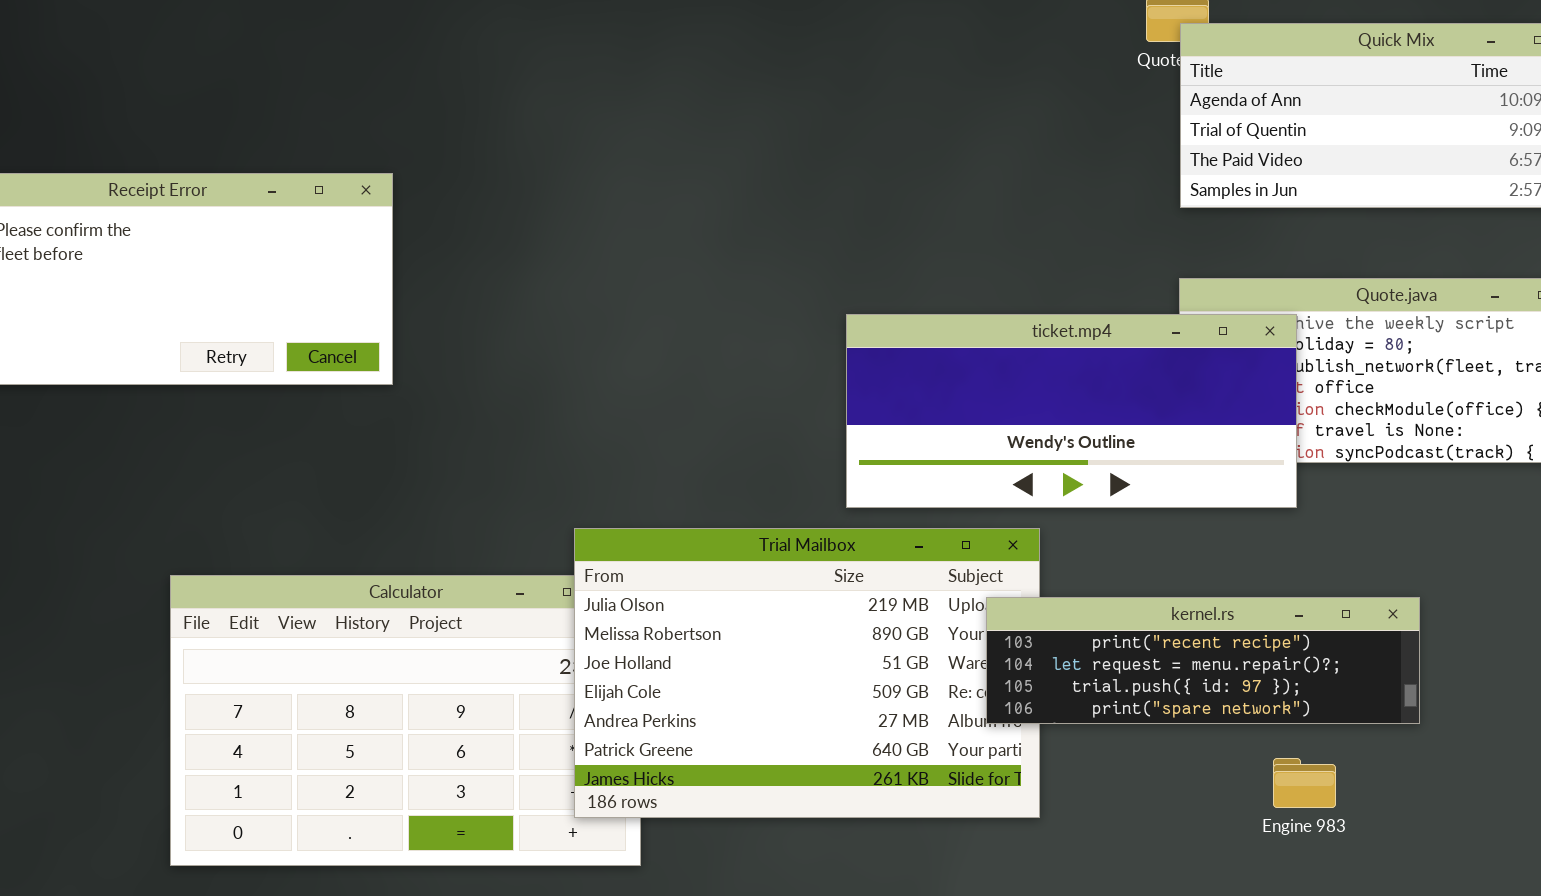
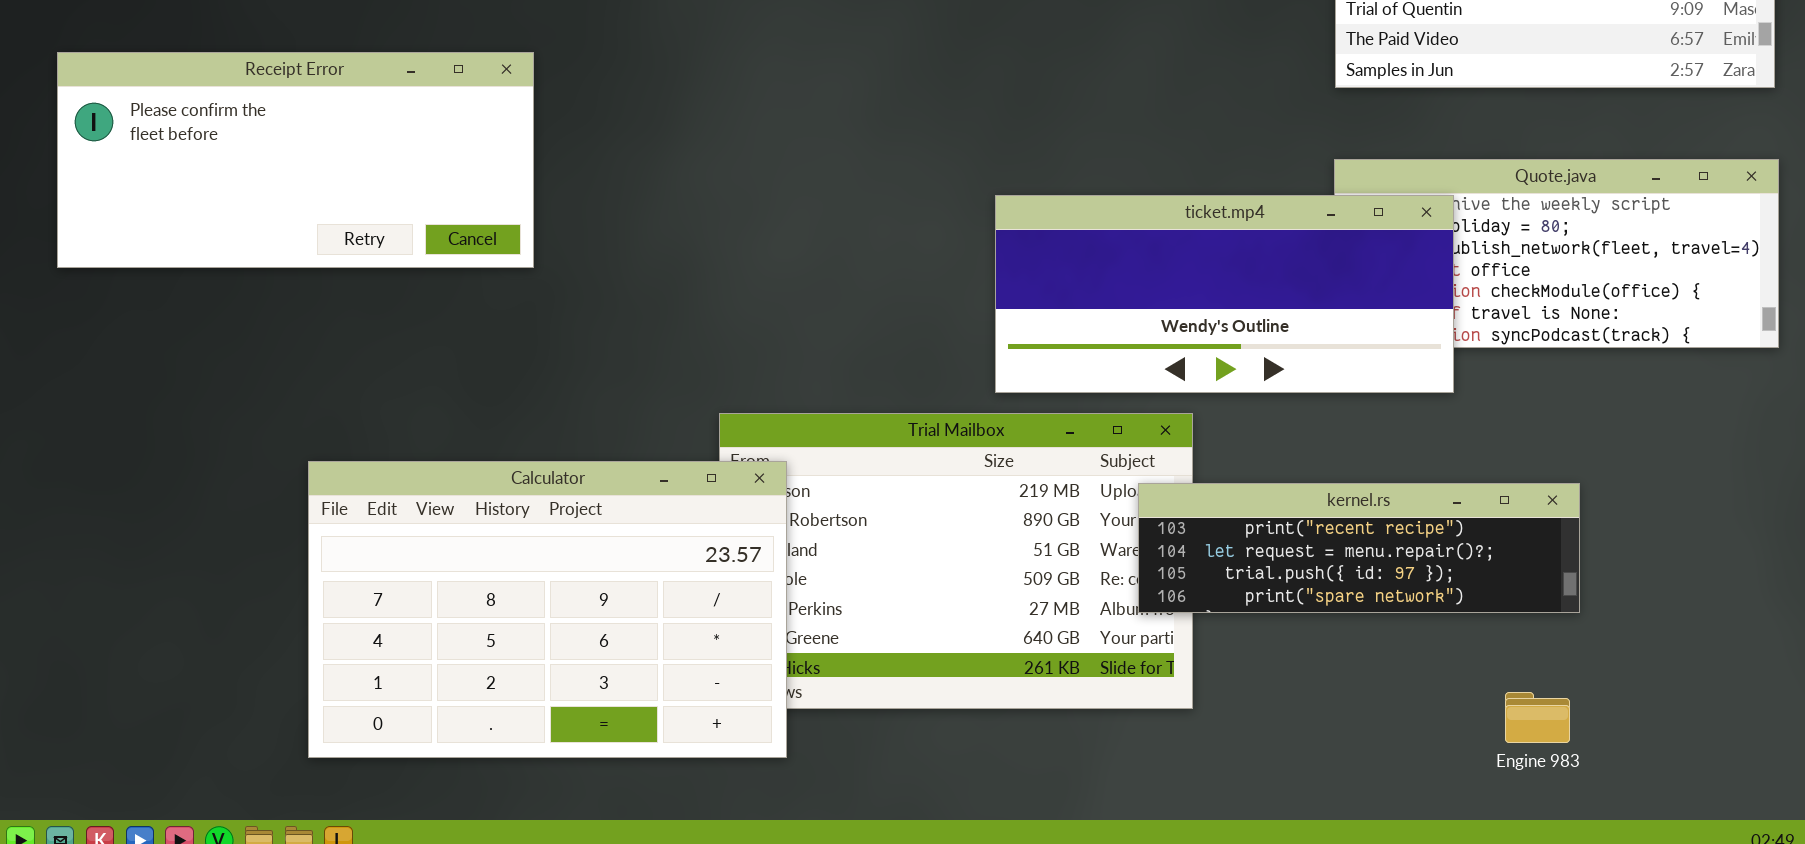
Calculator: [170,575,641,866] -> [308,461,787,758], raised
Engine 983: [1273,758,1336,808] -> [1505,692,1570,743], moved

